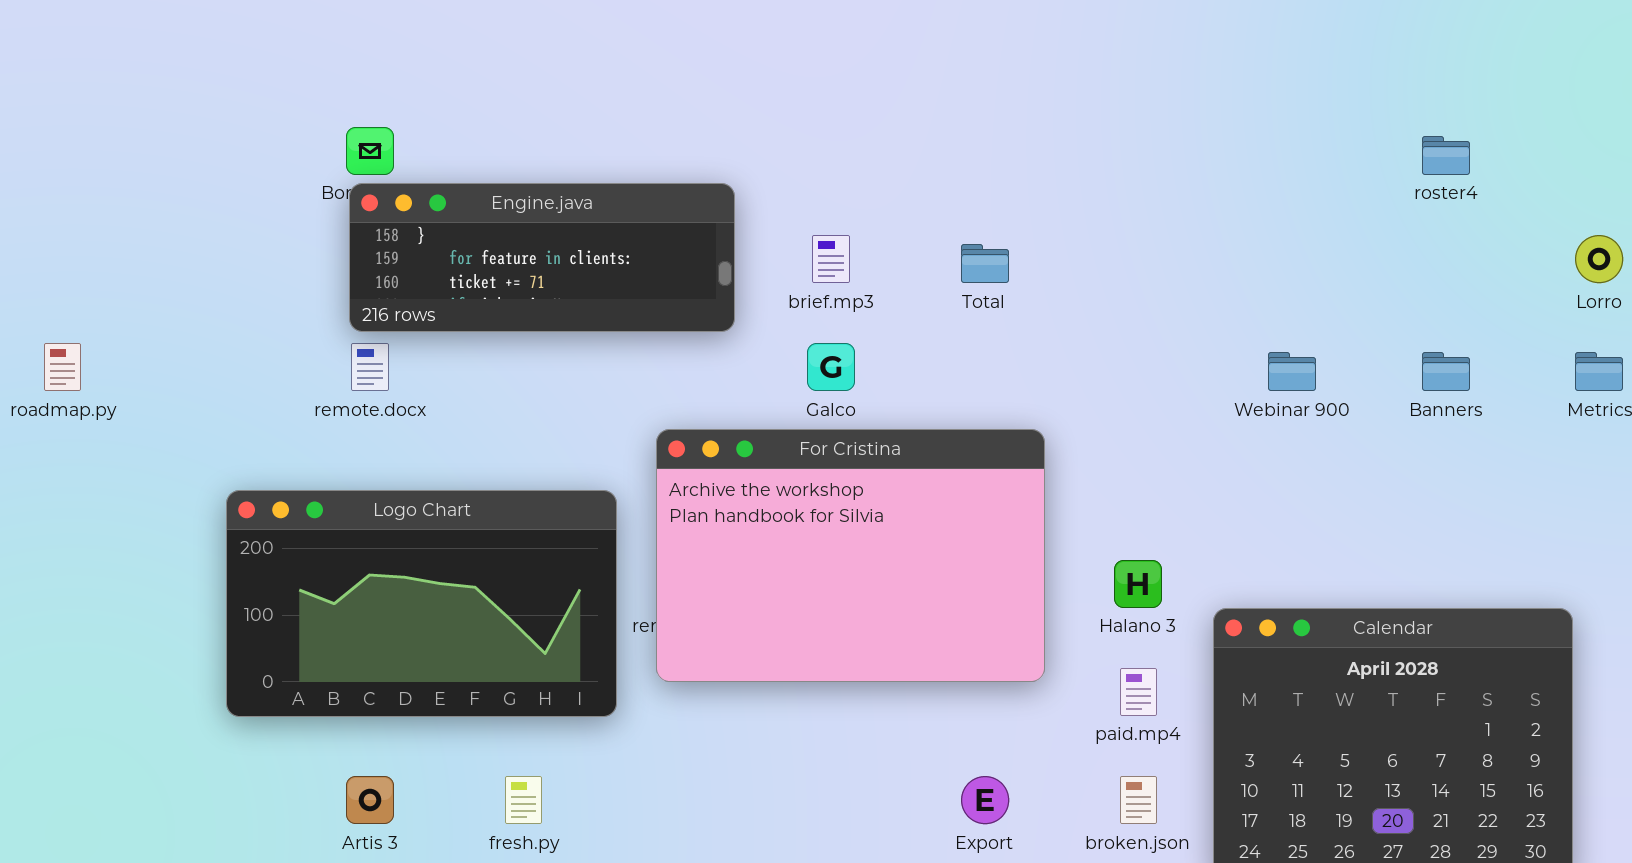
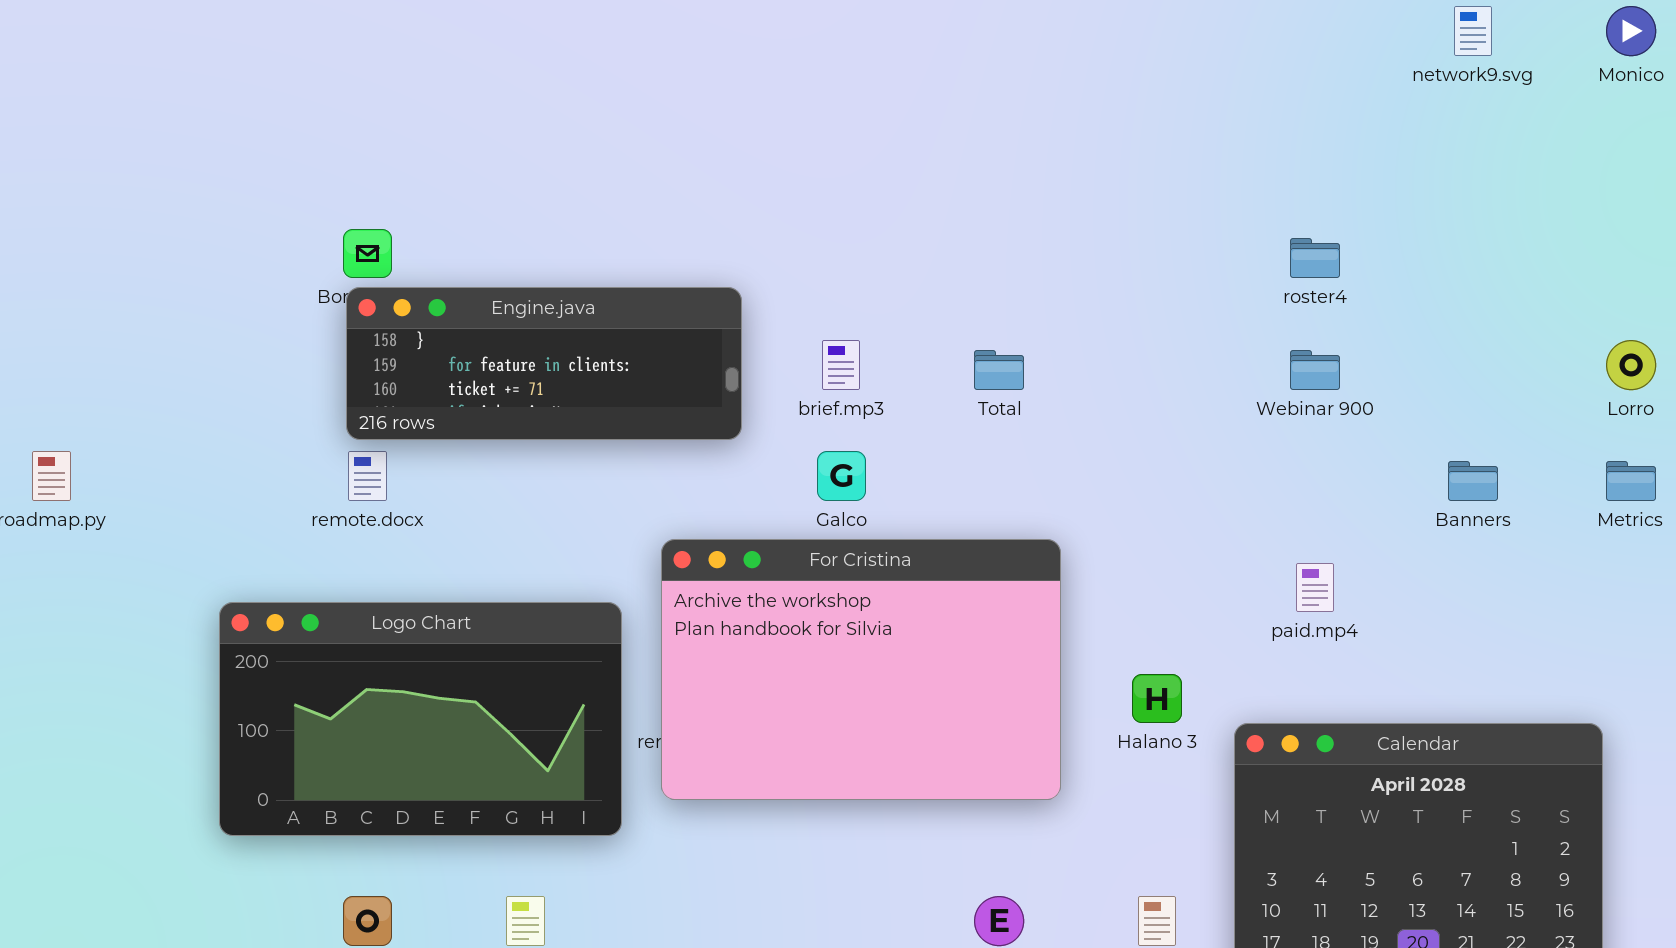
roster4: [1422,136,1470,175] -> [1290,238,1340,278], moved
Webinar 900: [1268,352,1316,391] -> [1290,350,1340,390], moved
paid.mp4: [1120,668,1157,716] -> [1296,563,1334,612], moved

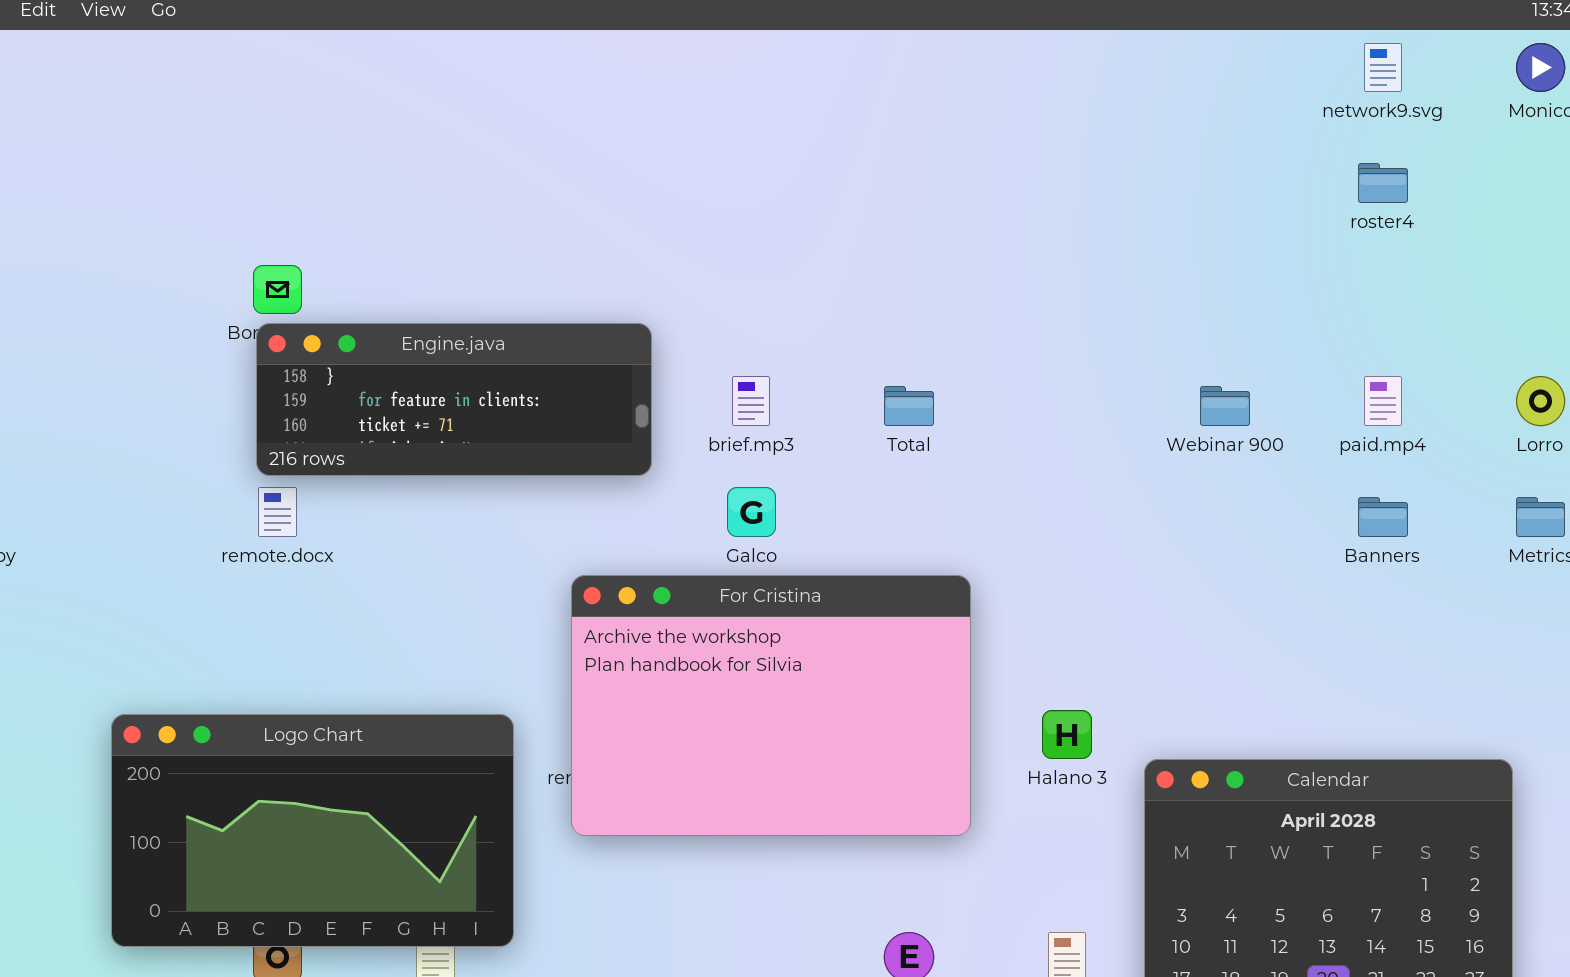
roster4: [1290,238,1340,278] -> [1358,163,1408,203], moved
paid.mp4: [1296,563,1334,612] -> [1364,376,1402,426], moved
Logo Chart: [219,602,622,836] -> [111,714,514,947], moved

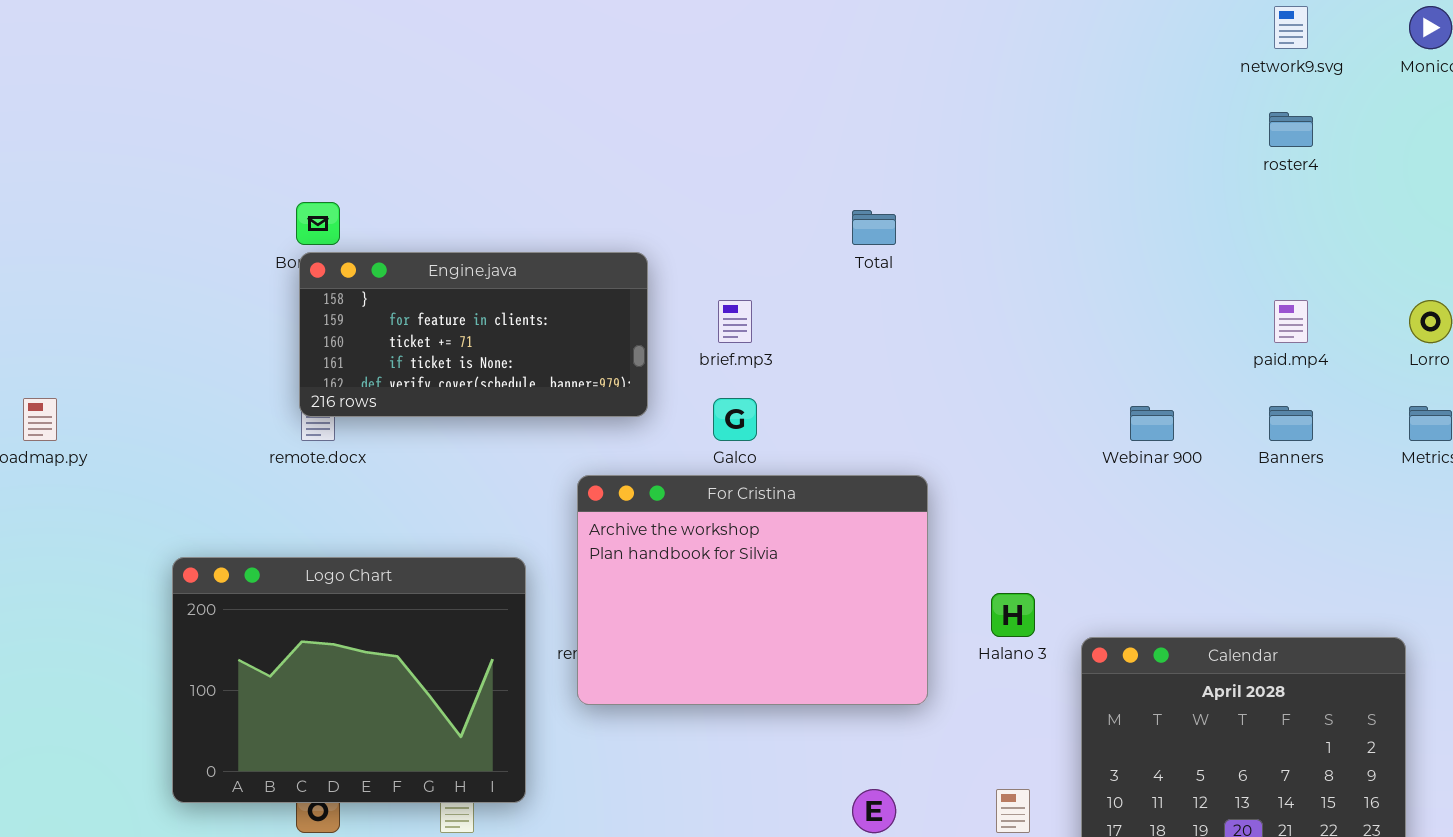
Engine.java: [256,323,652,476] -> [299,252,648,417], resized
Total: [884,386,934,426] -> [852,210,896,245], moved
Webinar 900: [1200,386,1250,426] -> [1130,406,1174,441], moved
Logo Chart: [111,714,514,947] -> [172,557,526,803], resized

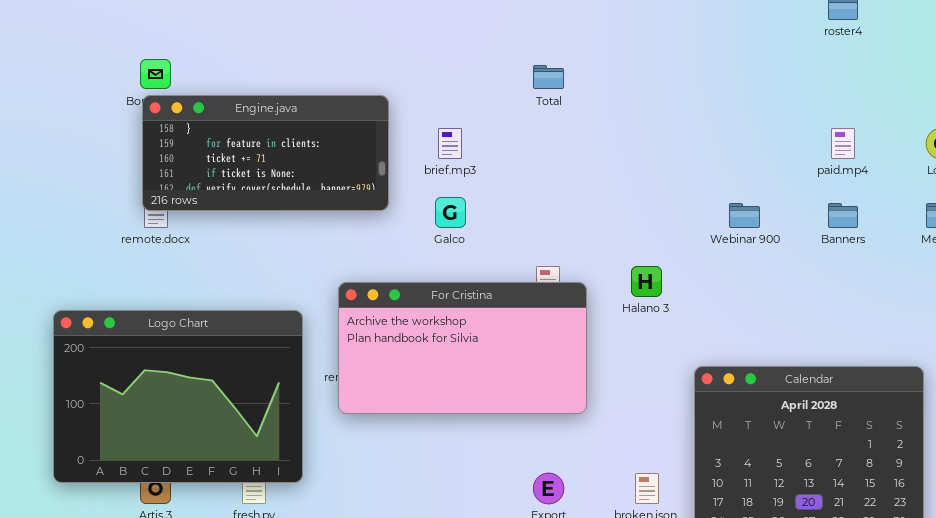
For Cristina: [577,475,928,705] -> [338,282,587,414], resized
Halano 3: [991,593,1035,637] -> [631,266,662,297], moved

